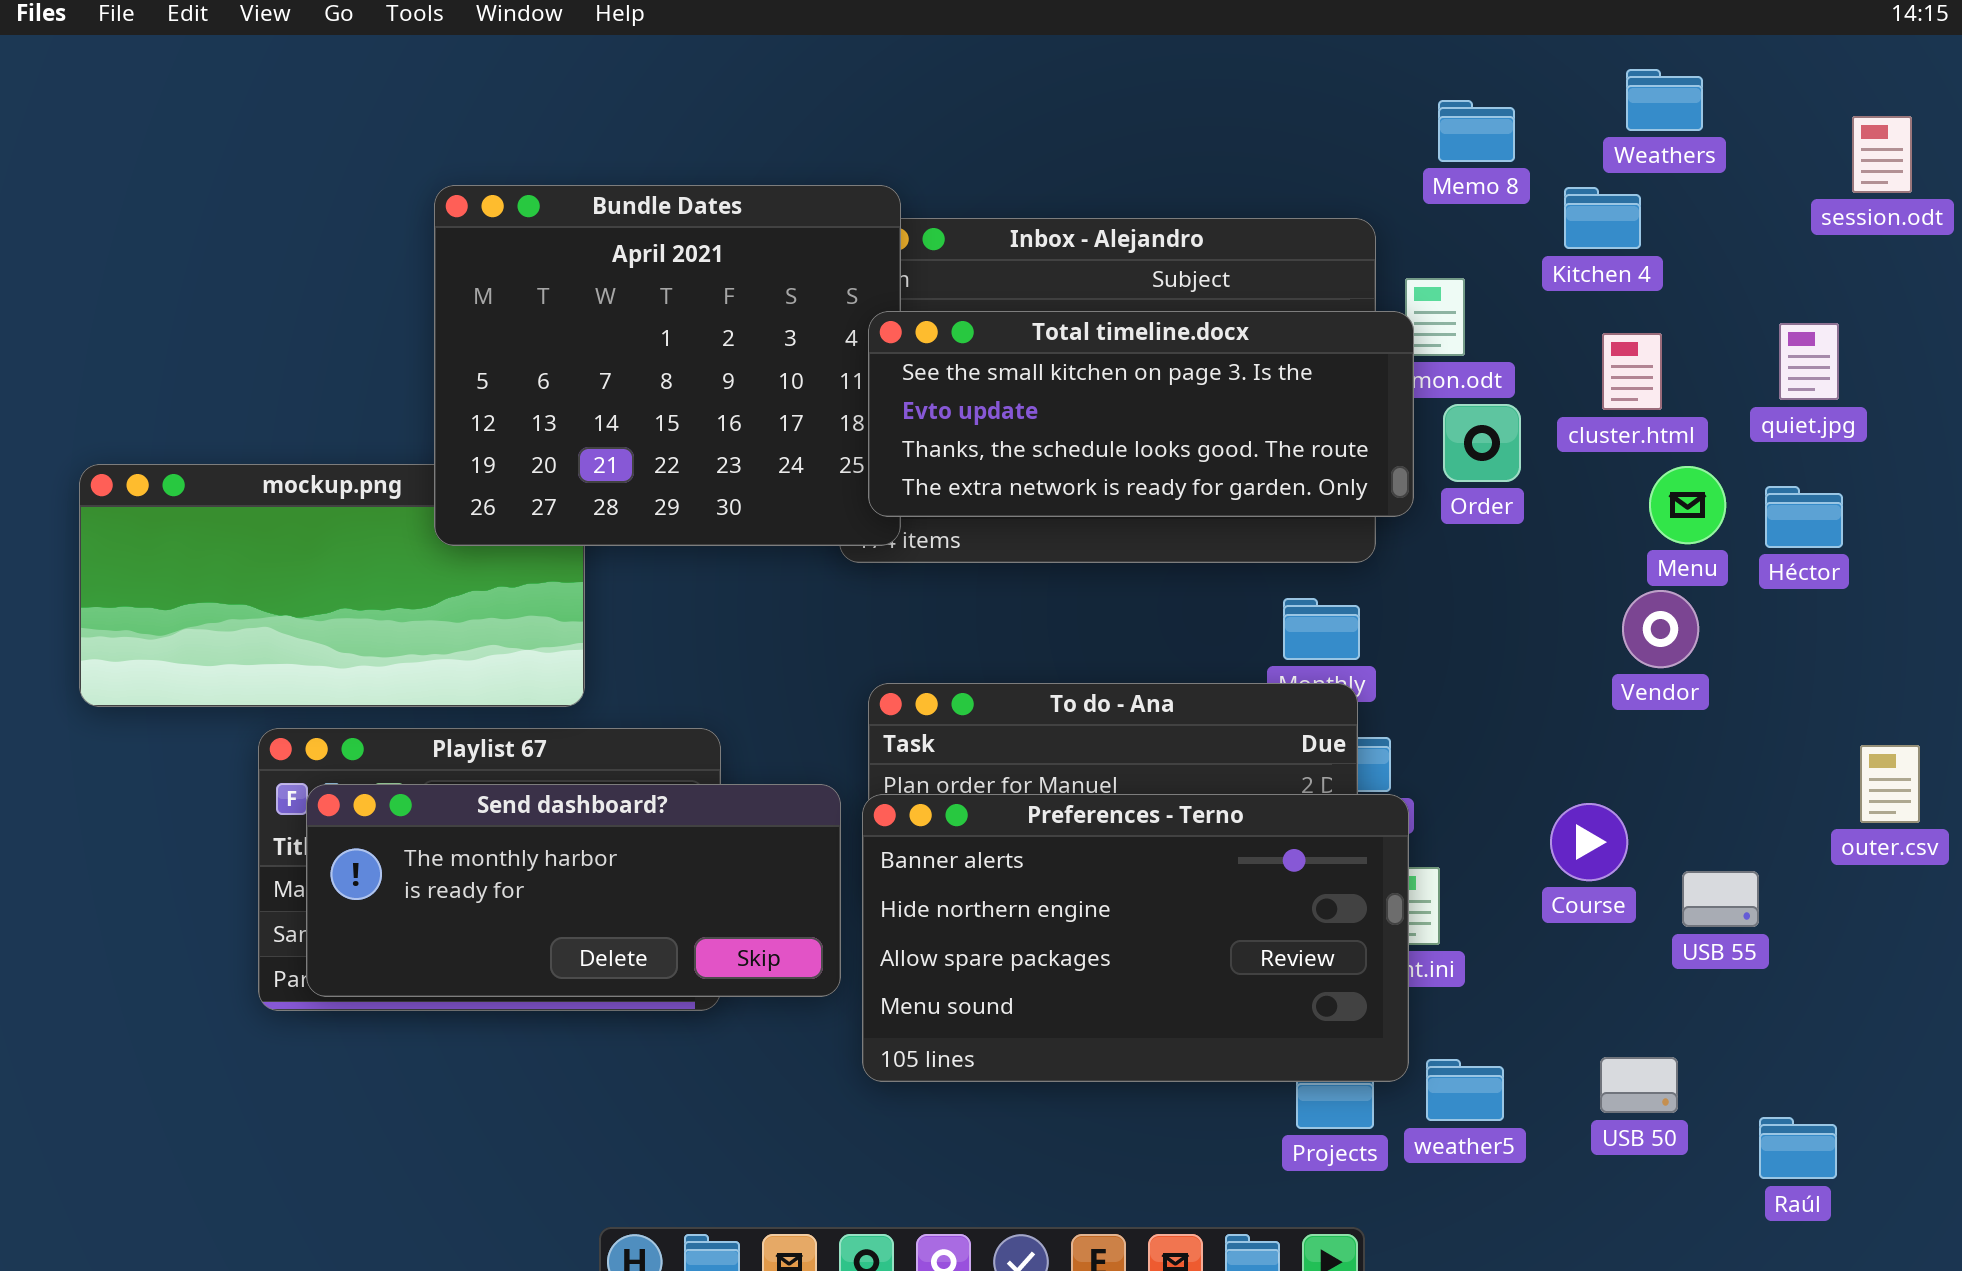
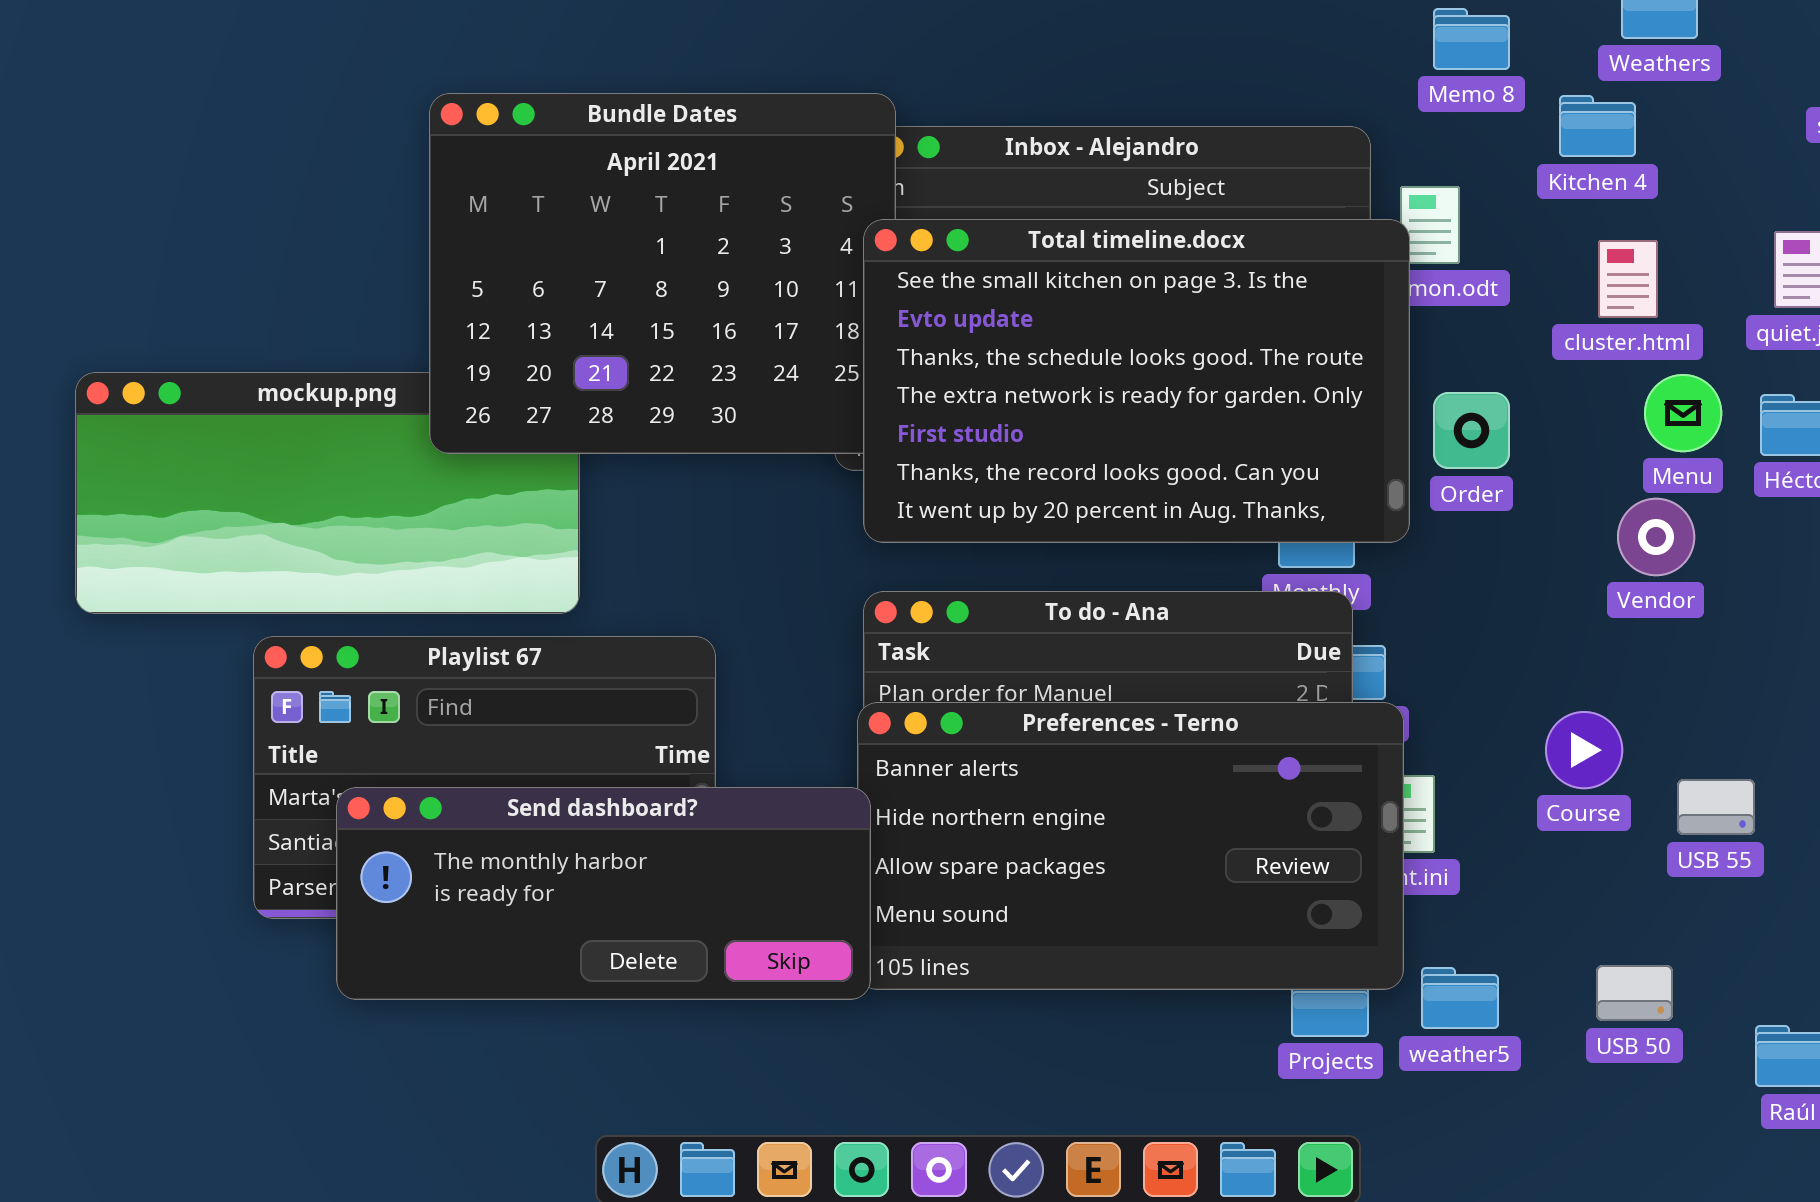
Total timeline.docx: [868,311,1414,517] -> [863,219,1410,543], resized
Order: [1443,404,1521,482] -> [1433,392,1510,469], moved
Send dashboard?: [306,784,841,997] -> [336,787,871,1000], moved

